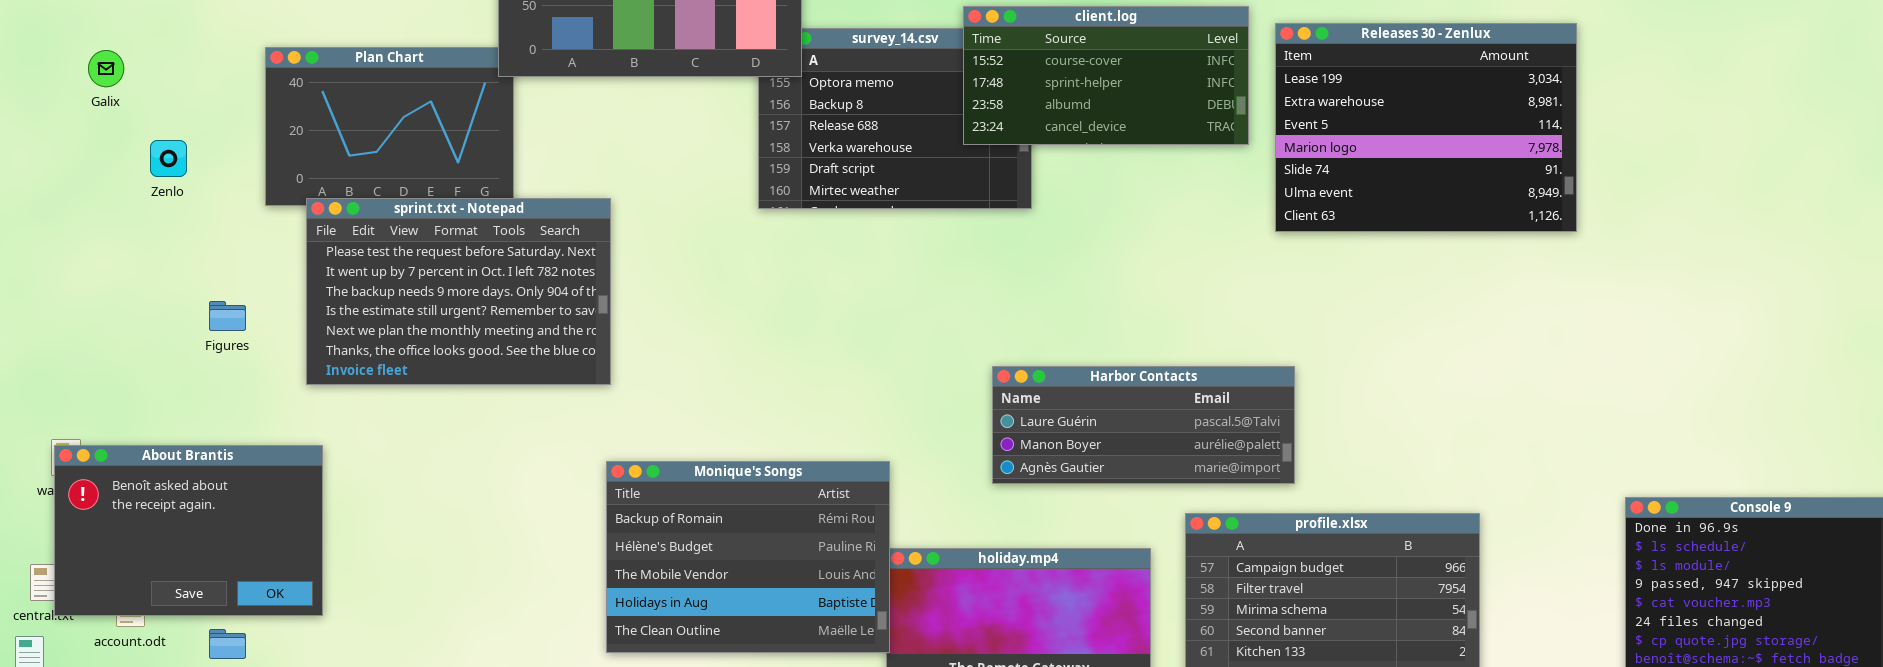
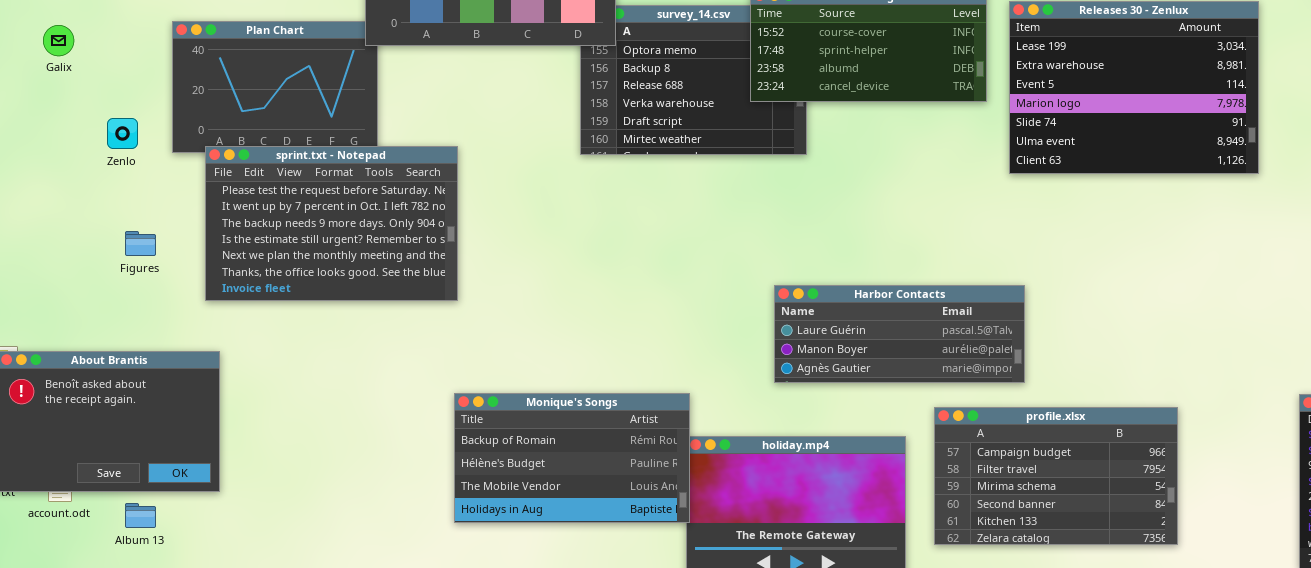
Galix: [88,50,124,87] -> [43,25,74,56], moved
Zenlo: [150,140,187,177] -> [107,118,138,149], moved
Monique's Songs: [606,461,890,653] -> [454,393,690,523], resized

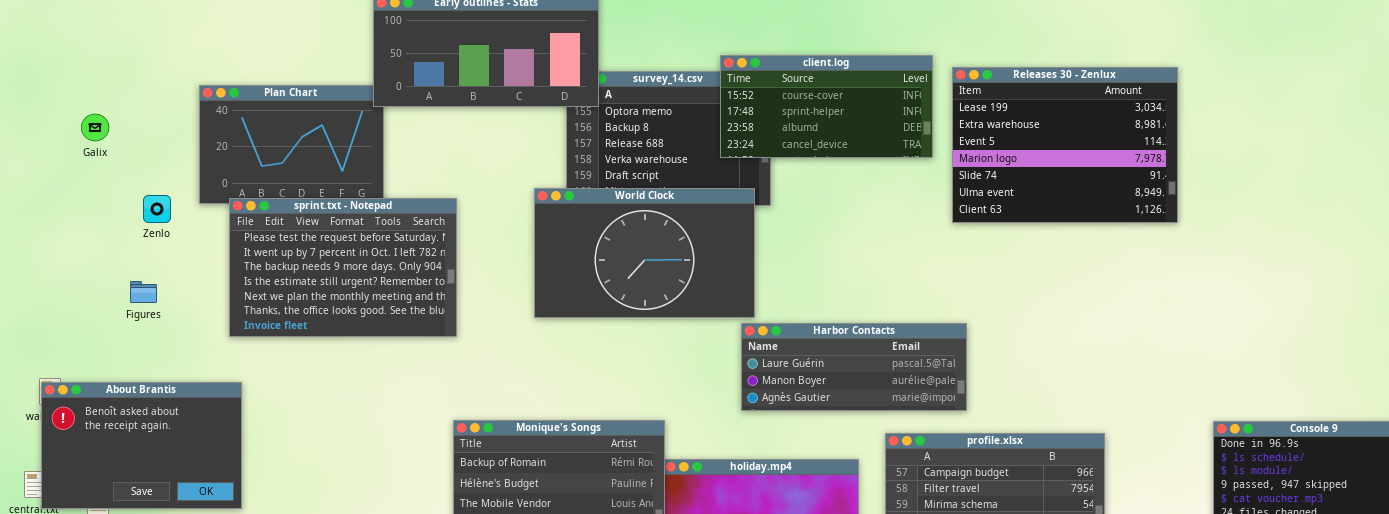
Galix: [43,25,74,56] -> [81,114,109,141], moved
Zenlo: [107,118,138,149] -> [143,195,171,223], moved
World Clock: none -> [534,188,755,318], opened
Figures: [125,231,156,256] -> [130,281,157,303], moved

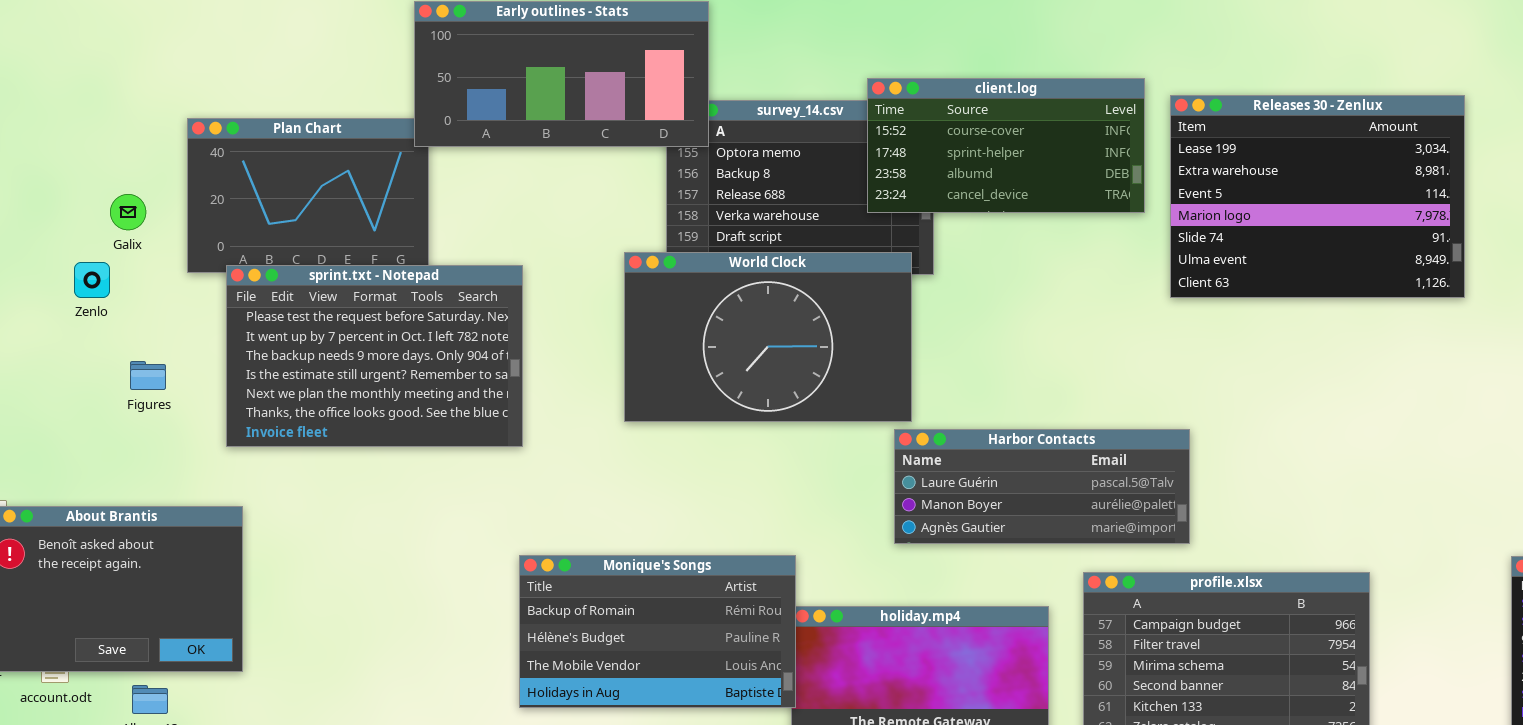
Galix: [81,114,109,141] -> [110,194,146,230], moved
Zenlo: [143,195,171,223] -> [74,262,110,298], moved
Figures: [130,281,157,303] -> [130,361,166,390], moved

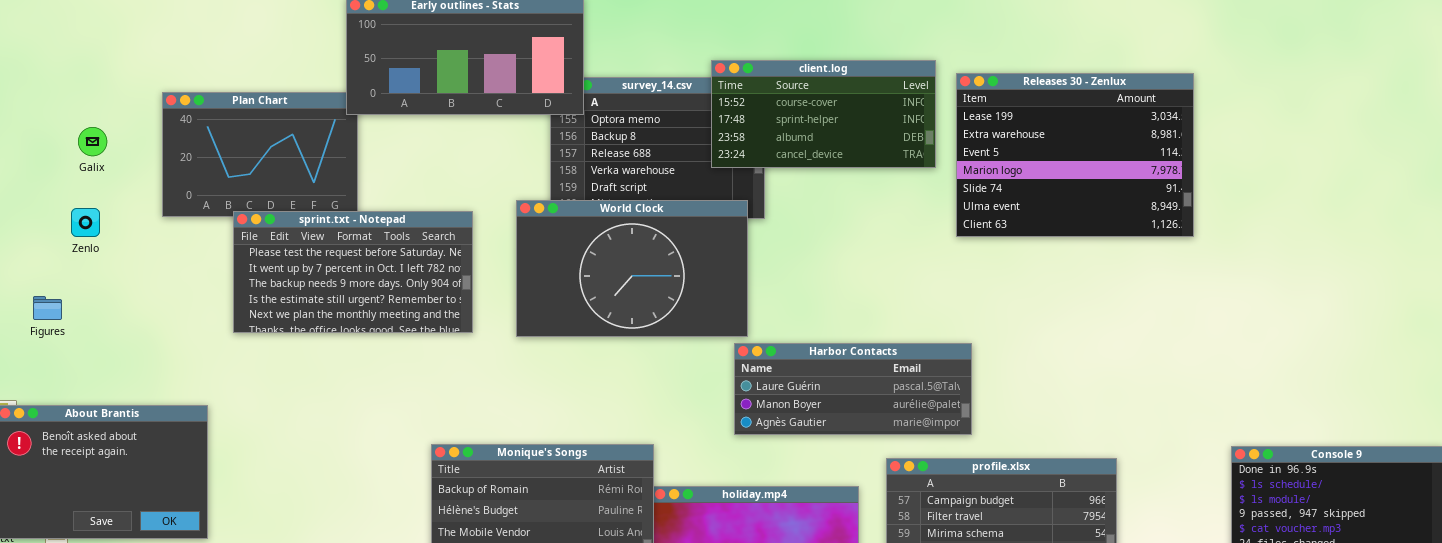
Galix: [110,194,146,230] -> [78,127,107,156], moved
sprint.txt - Notepad: [226,265,523,447] -> [233,211,473,333], moved, resized
Figures: [130,361,166,390] -> [33,296,62,320], moved

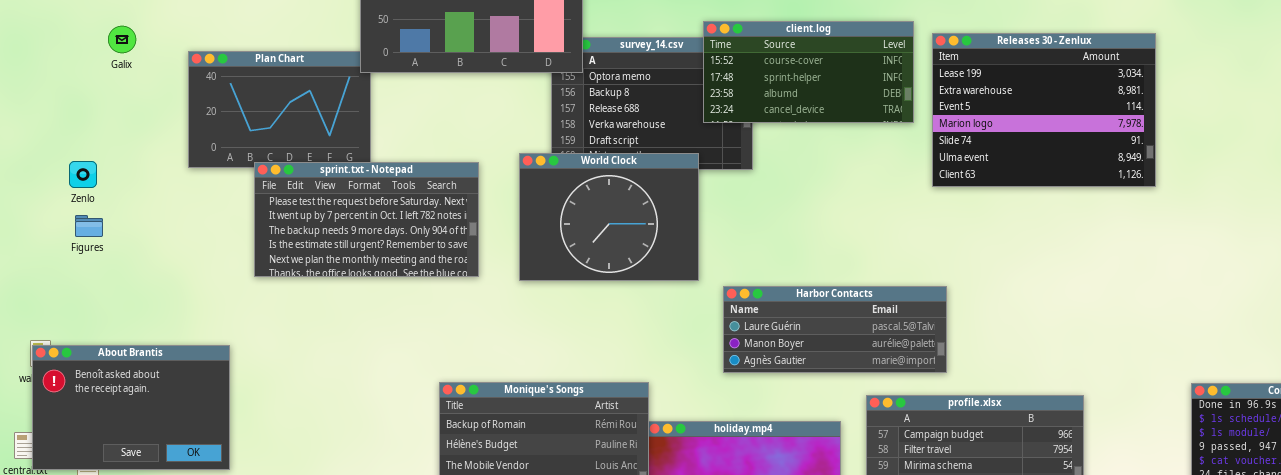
Galix: [78,127,107,156] -> [108,26,136,53], moved
World Clock: [516,200,748,337] -> [519,153,699,281], resized
Zenlo: [71,208,100,237] -> [69,161,97,188], moved
Figures: [33,296,62,320] -> [75,215,103,237], moved

